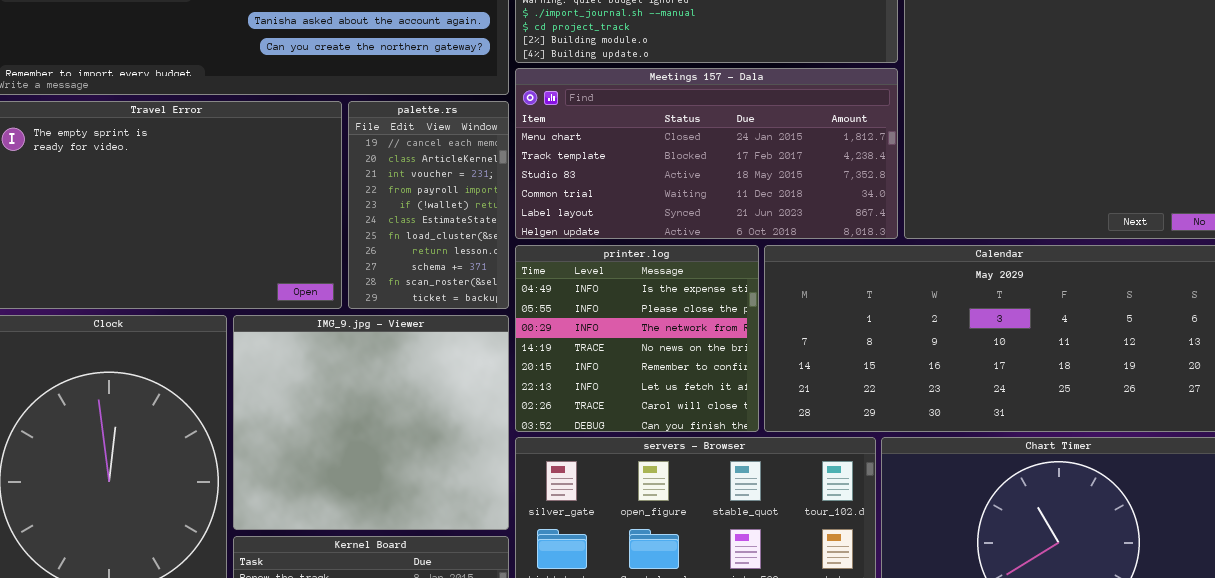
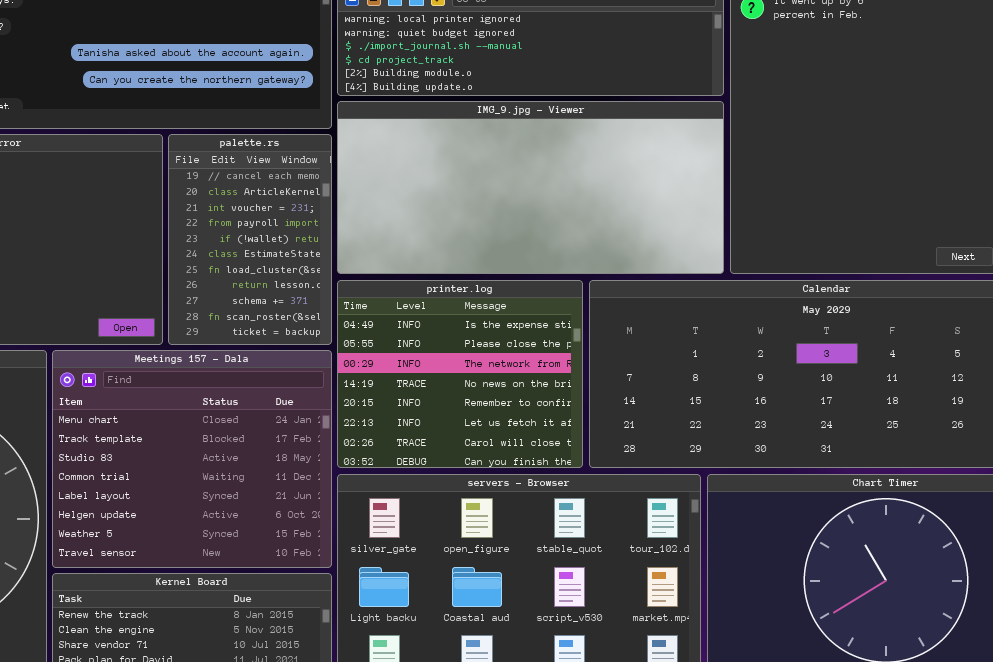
Meetings 157 - Dala: [515,68,898,239] -> [52,350,332,568], moved, resized
IMG_9.jpg - Viewer: [233,315,509,530] -> [337,101,724,274], moved, resized

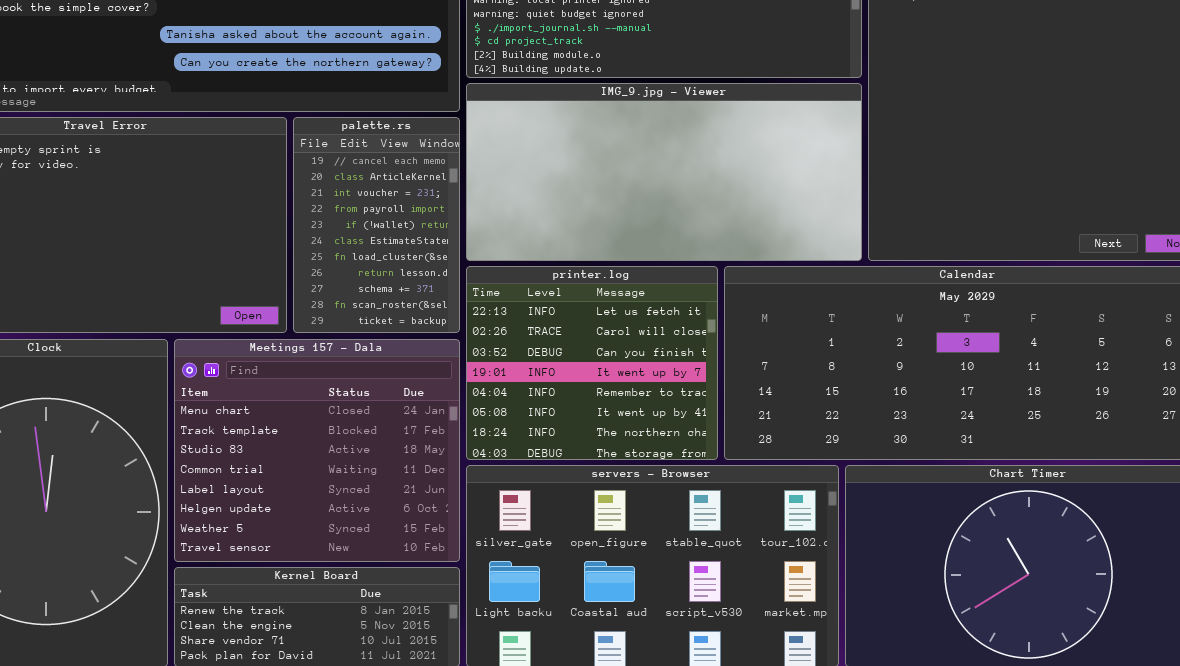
printer.log: [337,280,583,468] -> [466,266,718,460], scrolled down 5 rows

